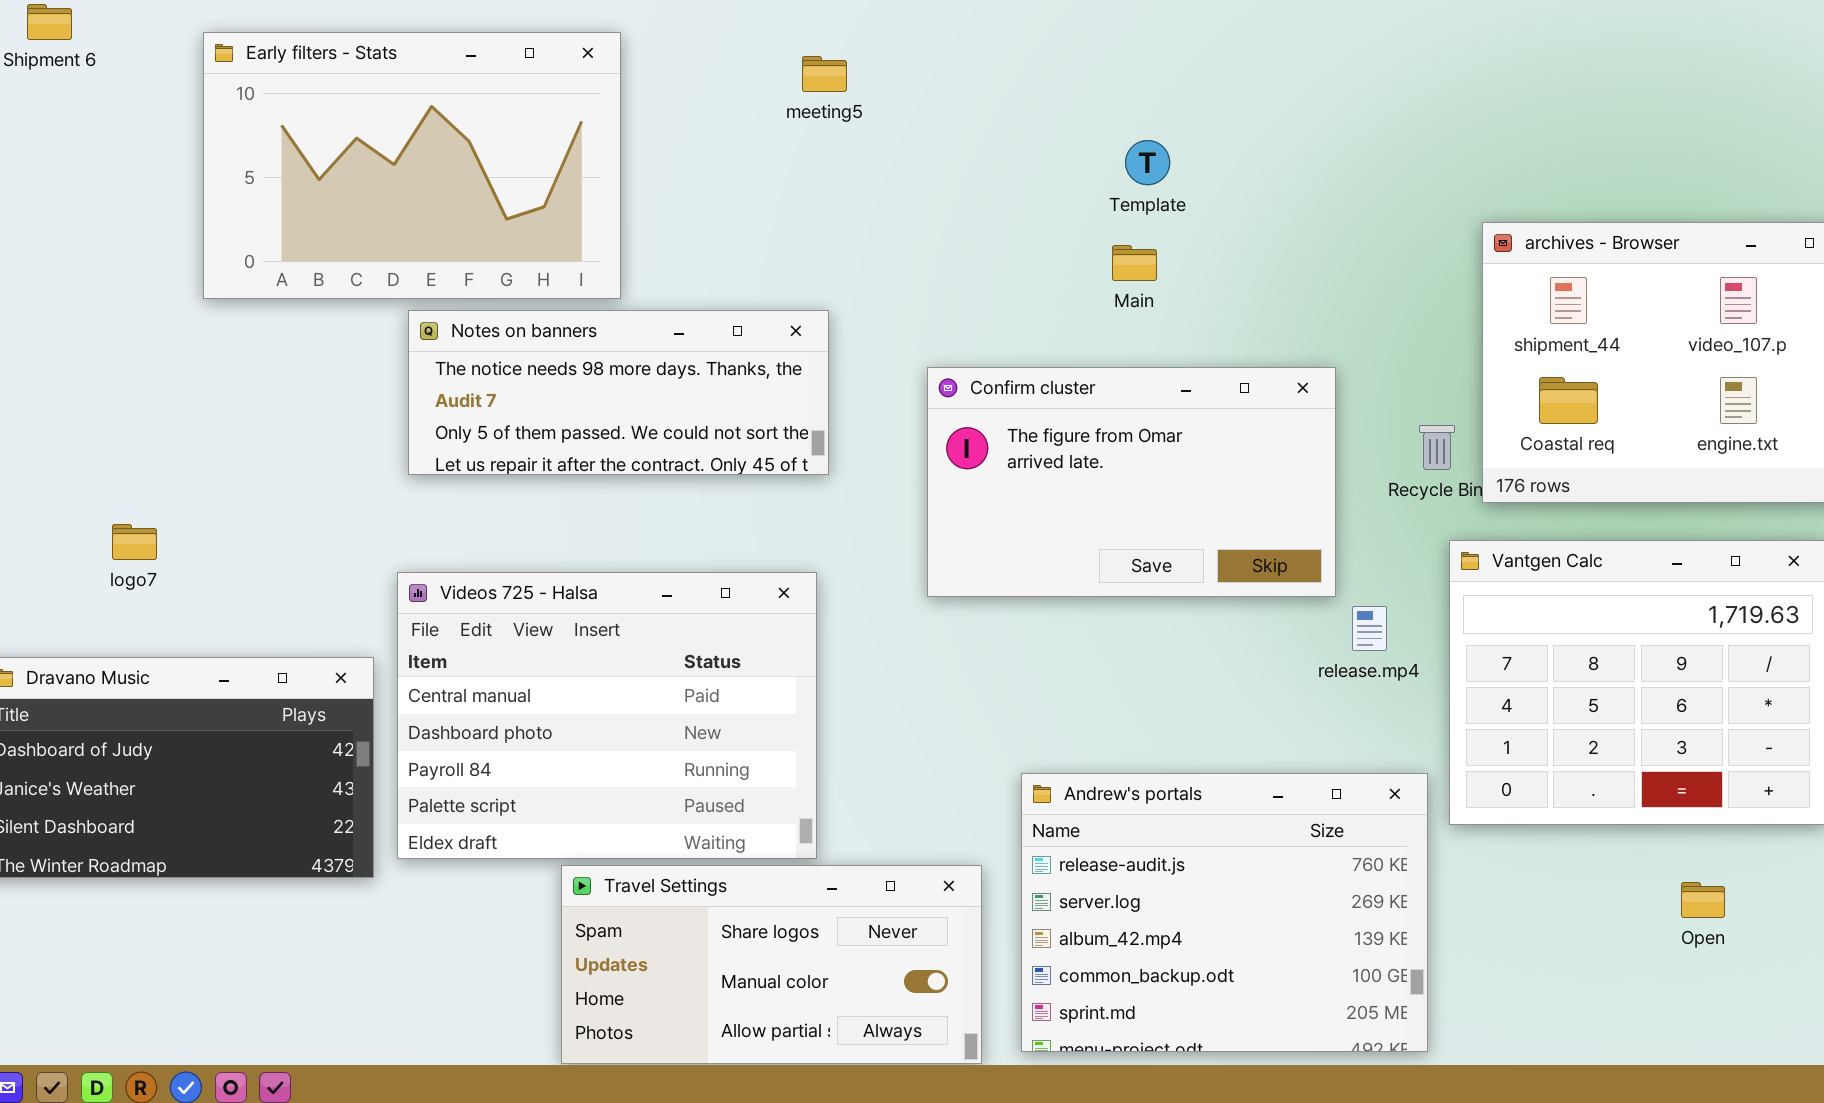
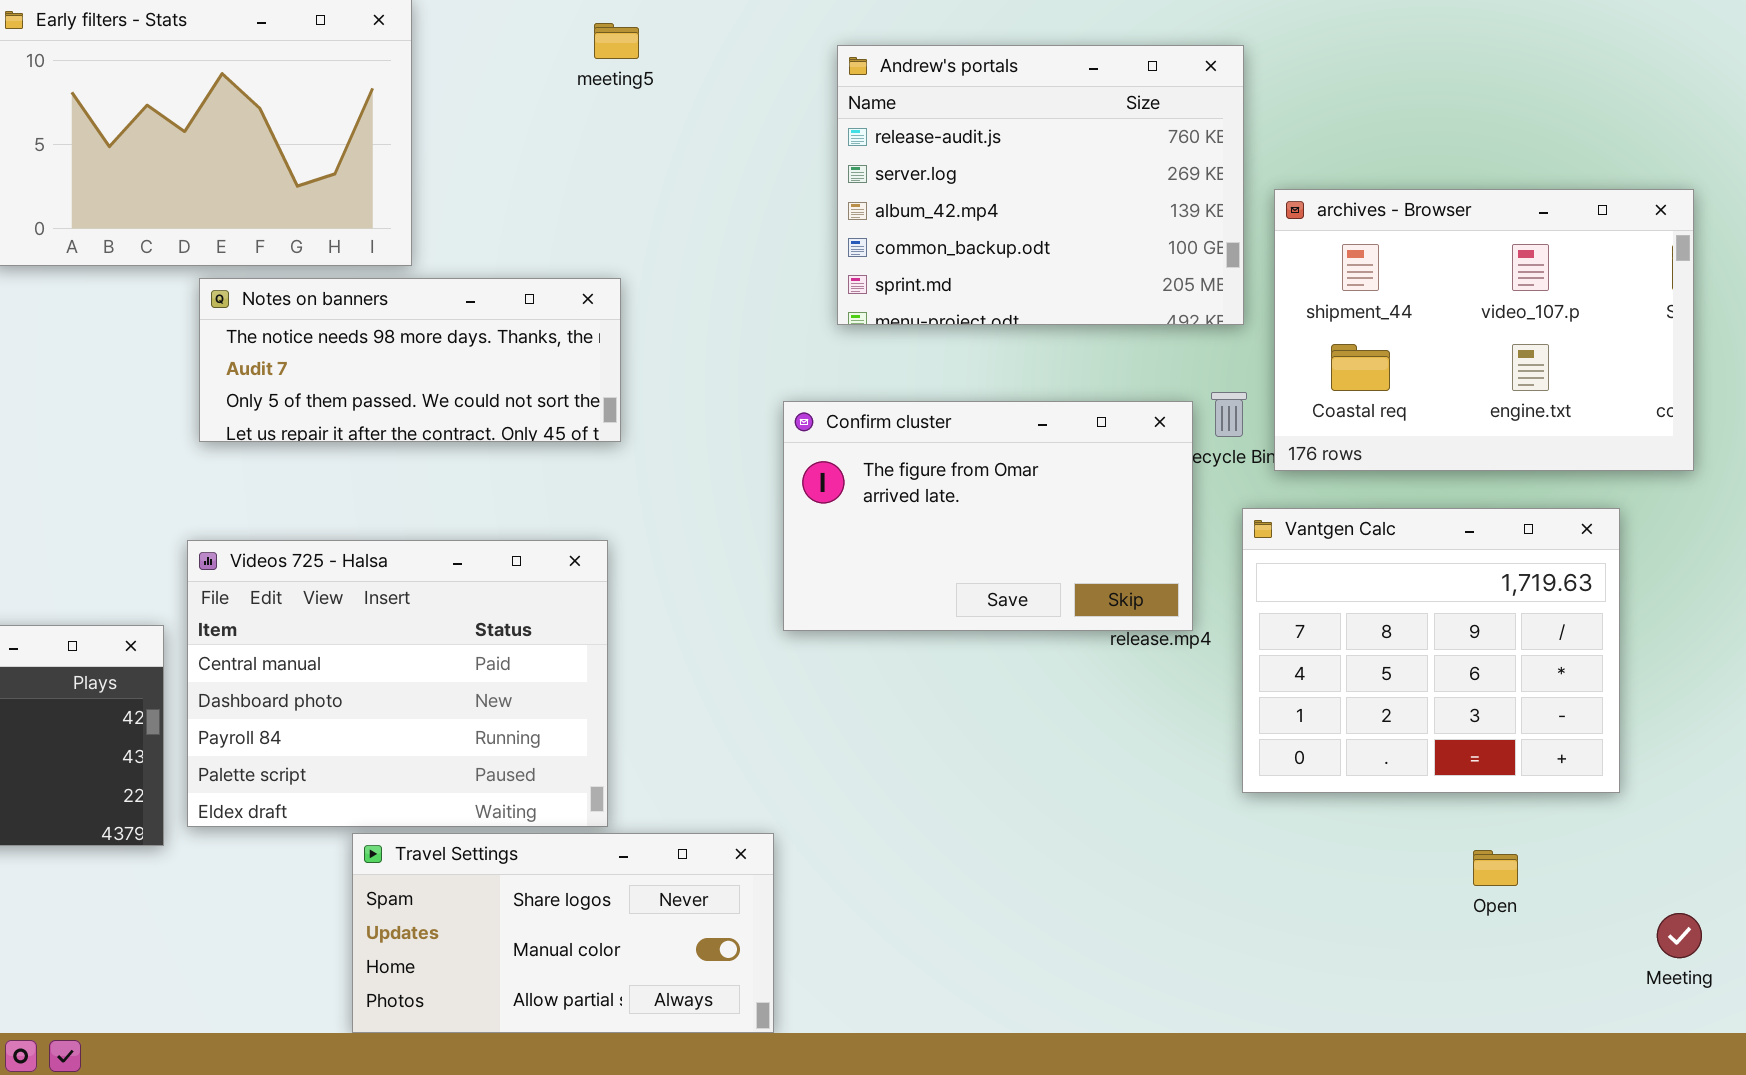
Confirm cluster: [927,367,1336,597] -> [783,401,1193,631], moved
Andrew's portals: [1021,773,1428,1052] -> [837,45,1244,325], moved

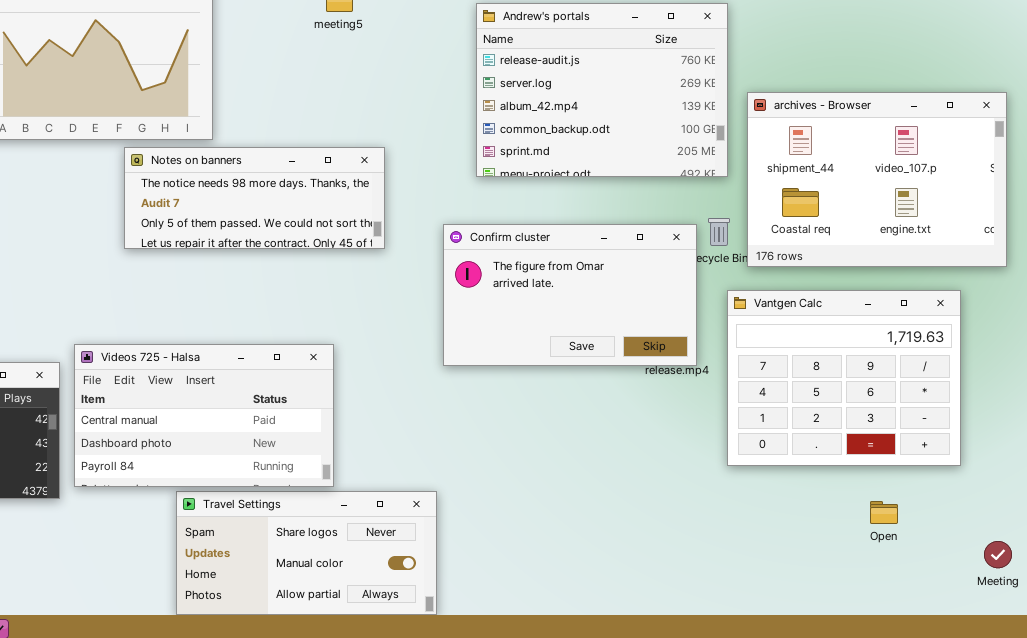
Notes on banners: [199,278,621,442] -> [124,147,385,249], moved
Videos 725 - Halsa: [187,540,608,827] -> [74,344,334,487], resized

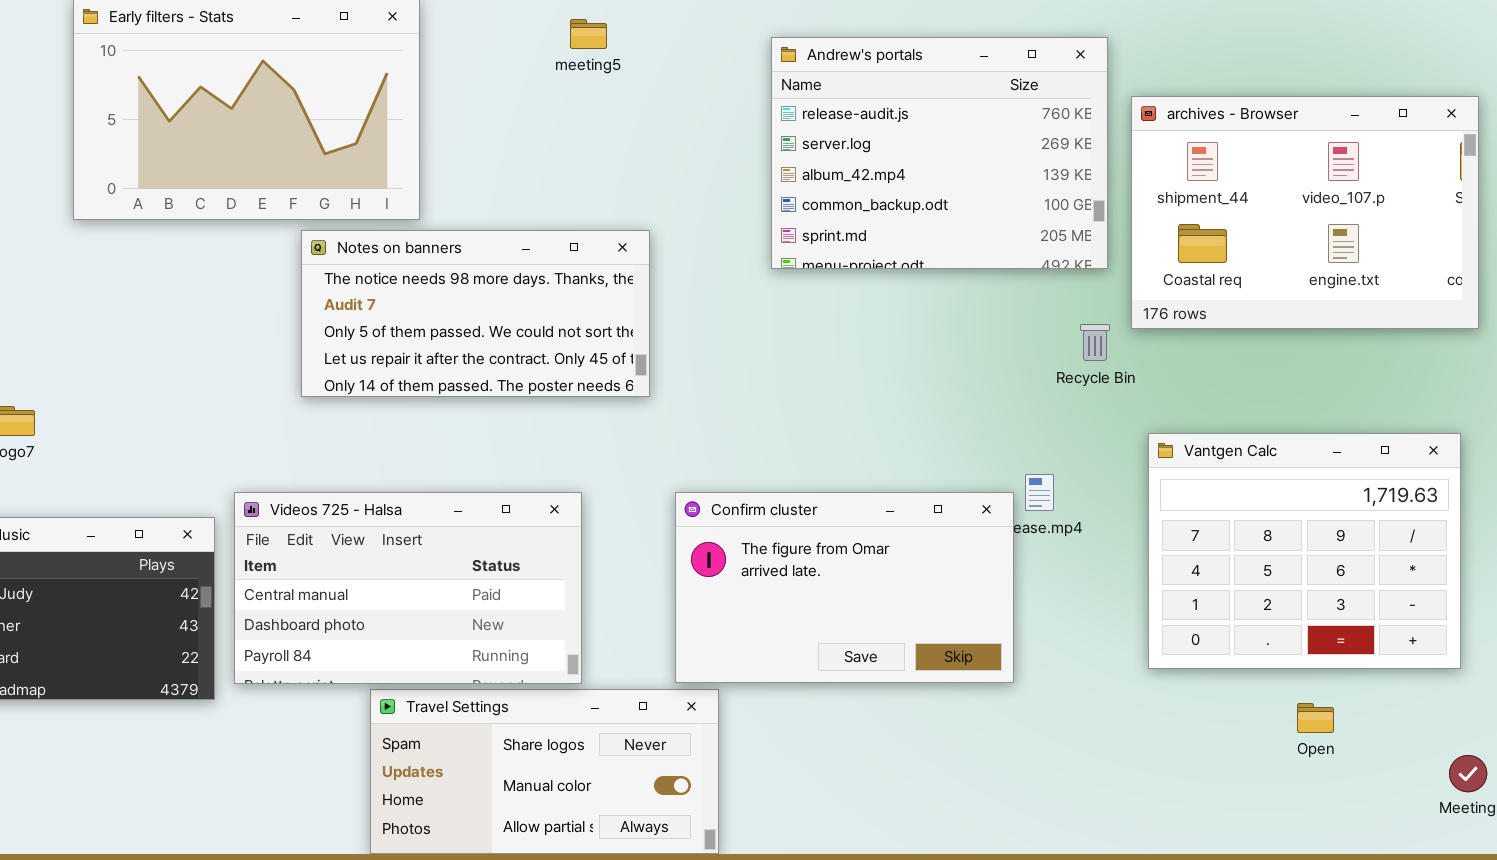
archives - Browser: [747,92,1007,267] -> [1131,96,1479,329], moved
Notes on banners: [124,147,385,249] -> [301,230,650,397], resized
Confirm cluster: [443,224,697,366] -> [675,492,1014,683], moved
Vantgen Calc: [727,290,961,466] -> [1148,433,1461,669], moved

